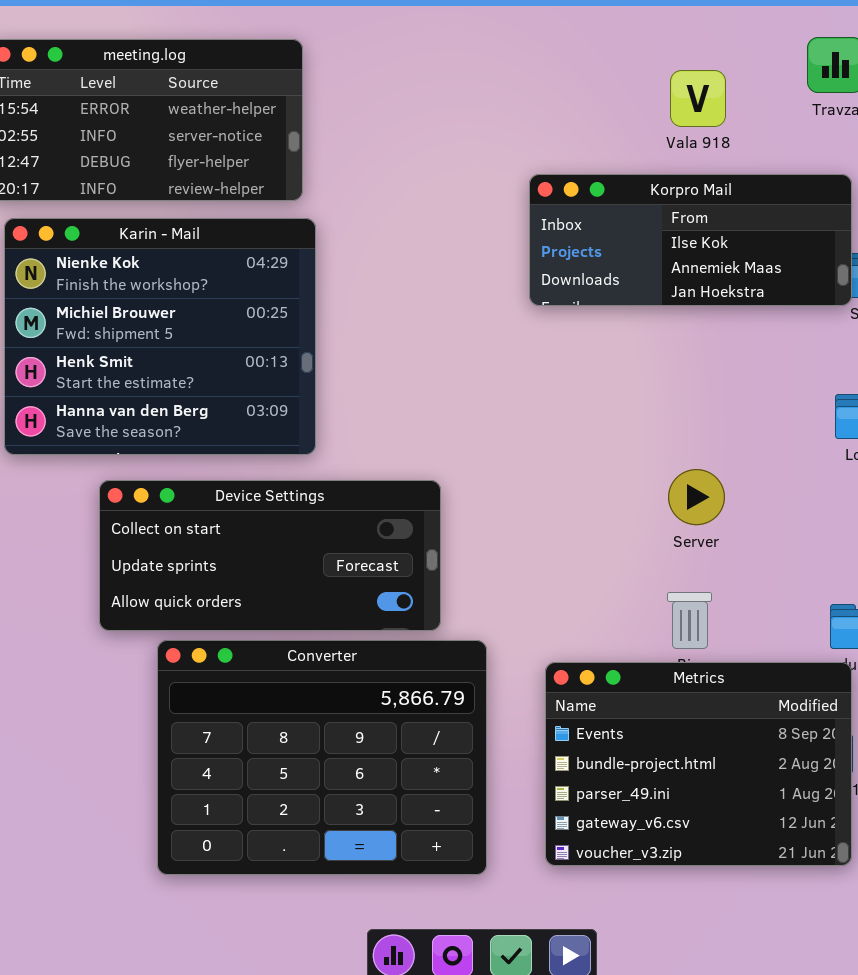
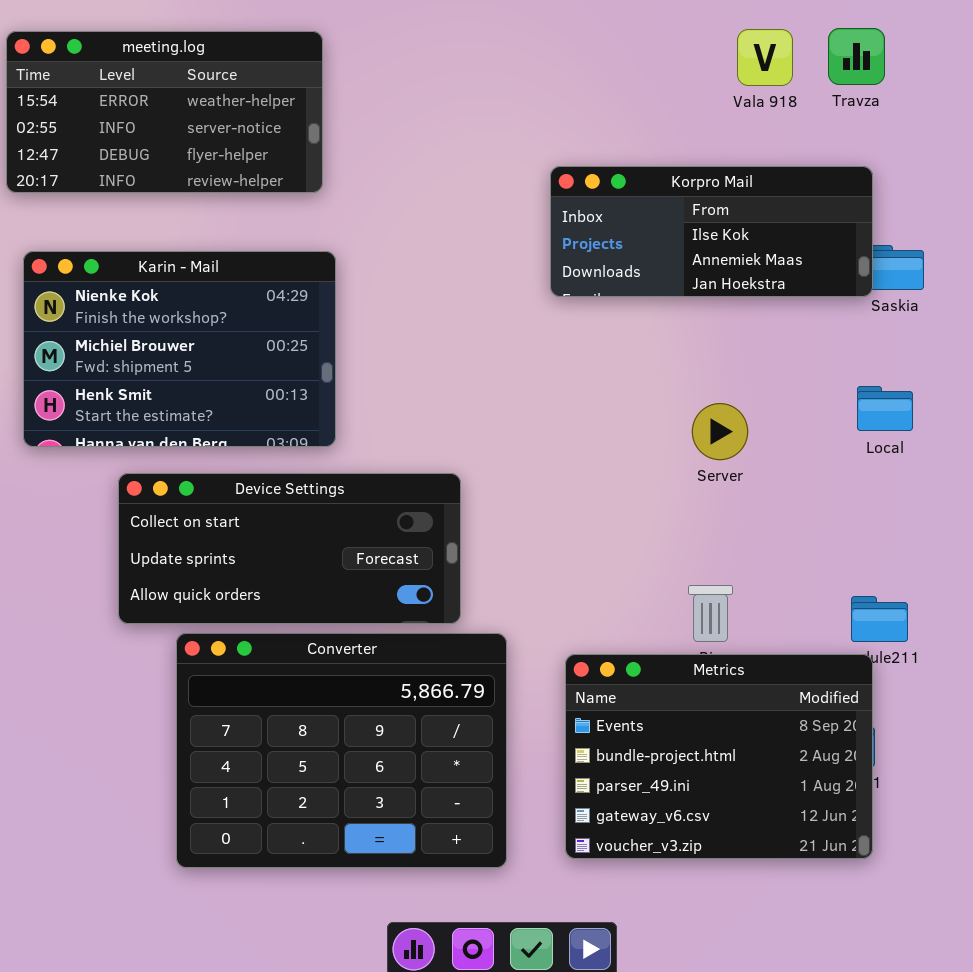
Vala 918: [670,70,726,127] -> [737,29,793,86], moved
Karin - Mail: [4,218,316,455] -> [23,251,336,447], resized
Server: [668,469,725,525] -> [692,403,748,460], moved

